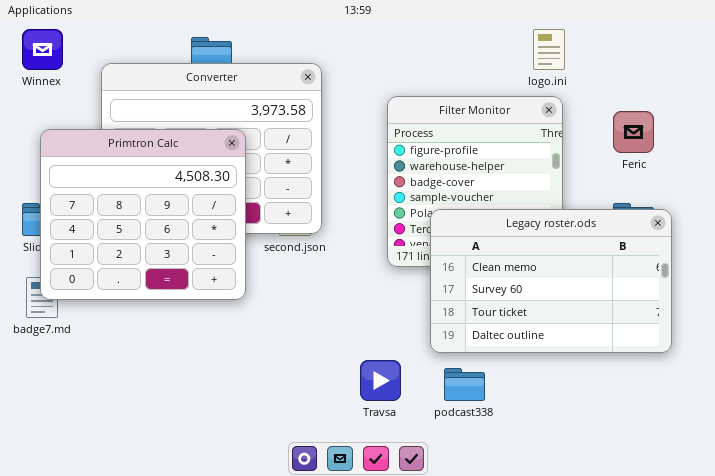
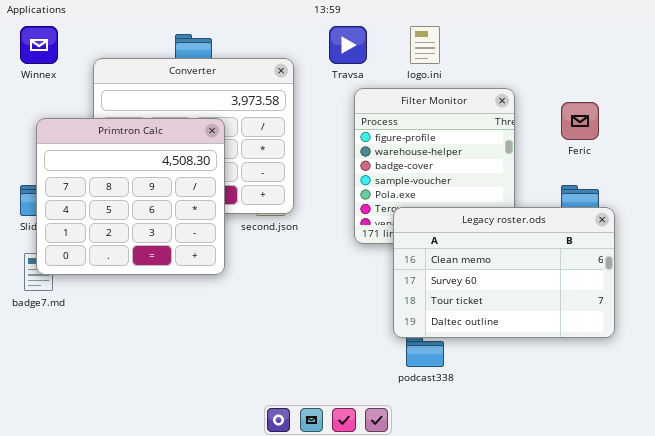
logo.ini: [533,29,565,70] -> [410,26,440,64], moved
Legacy roster.ods: [430,209,672,353] -> [393,207,615,338], moved
Travsa: [360,360,401,401] -> [329,26,367,64], moved

